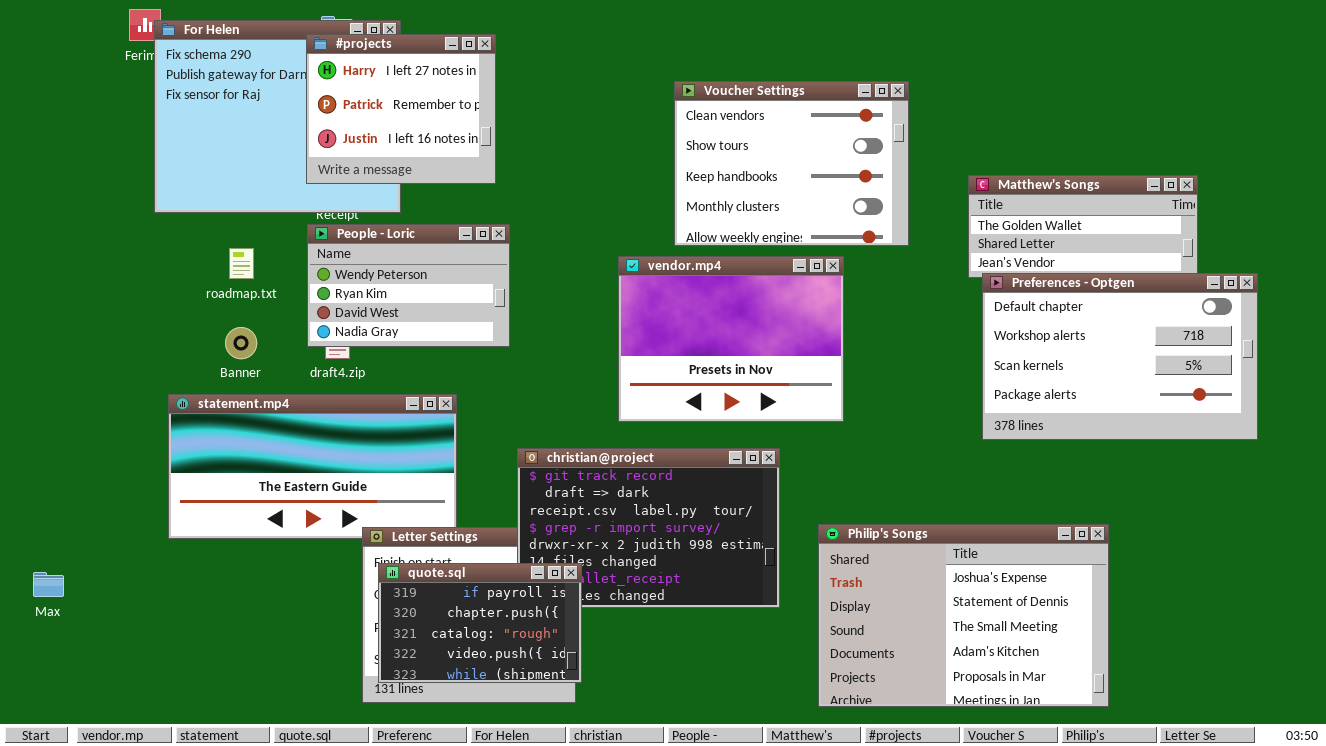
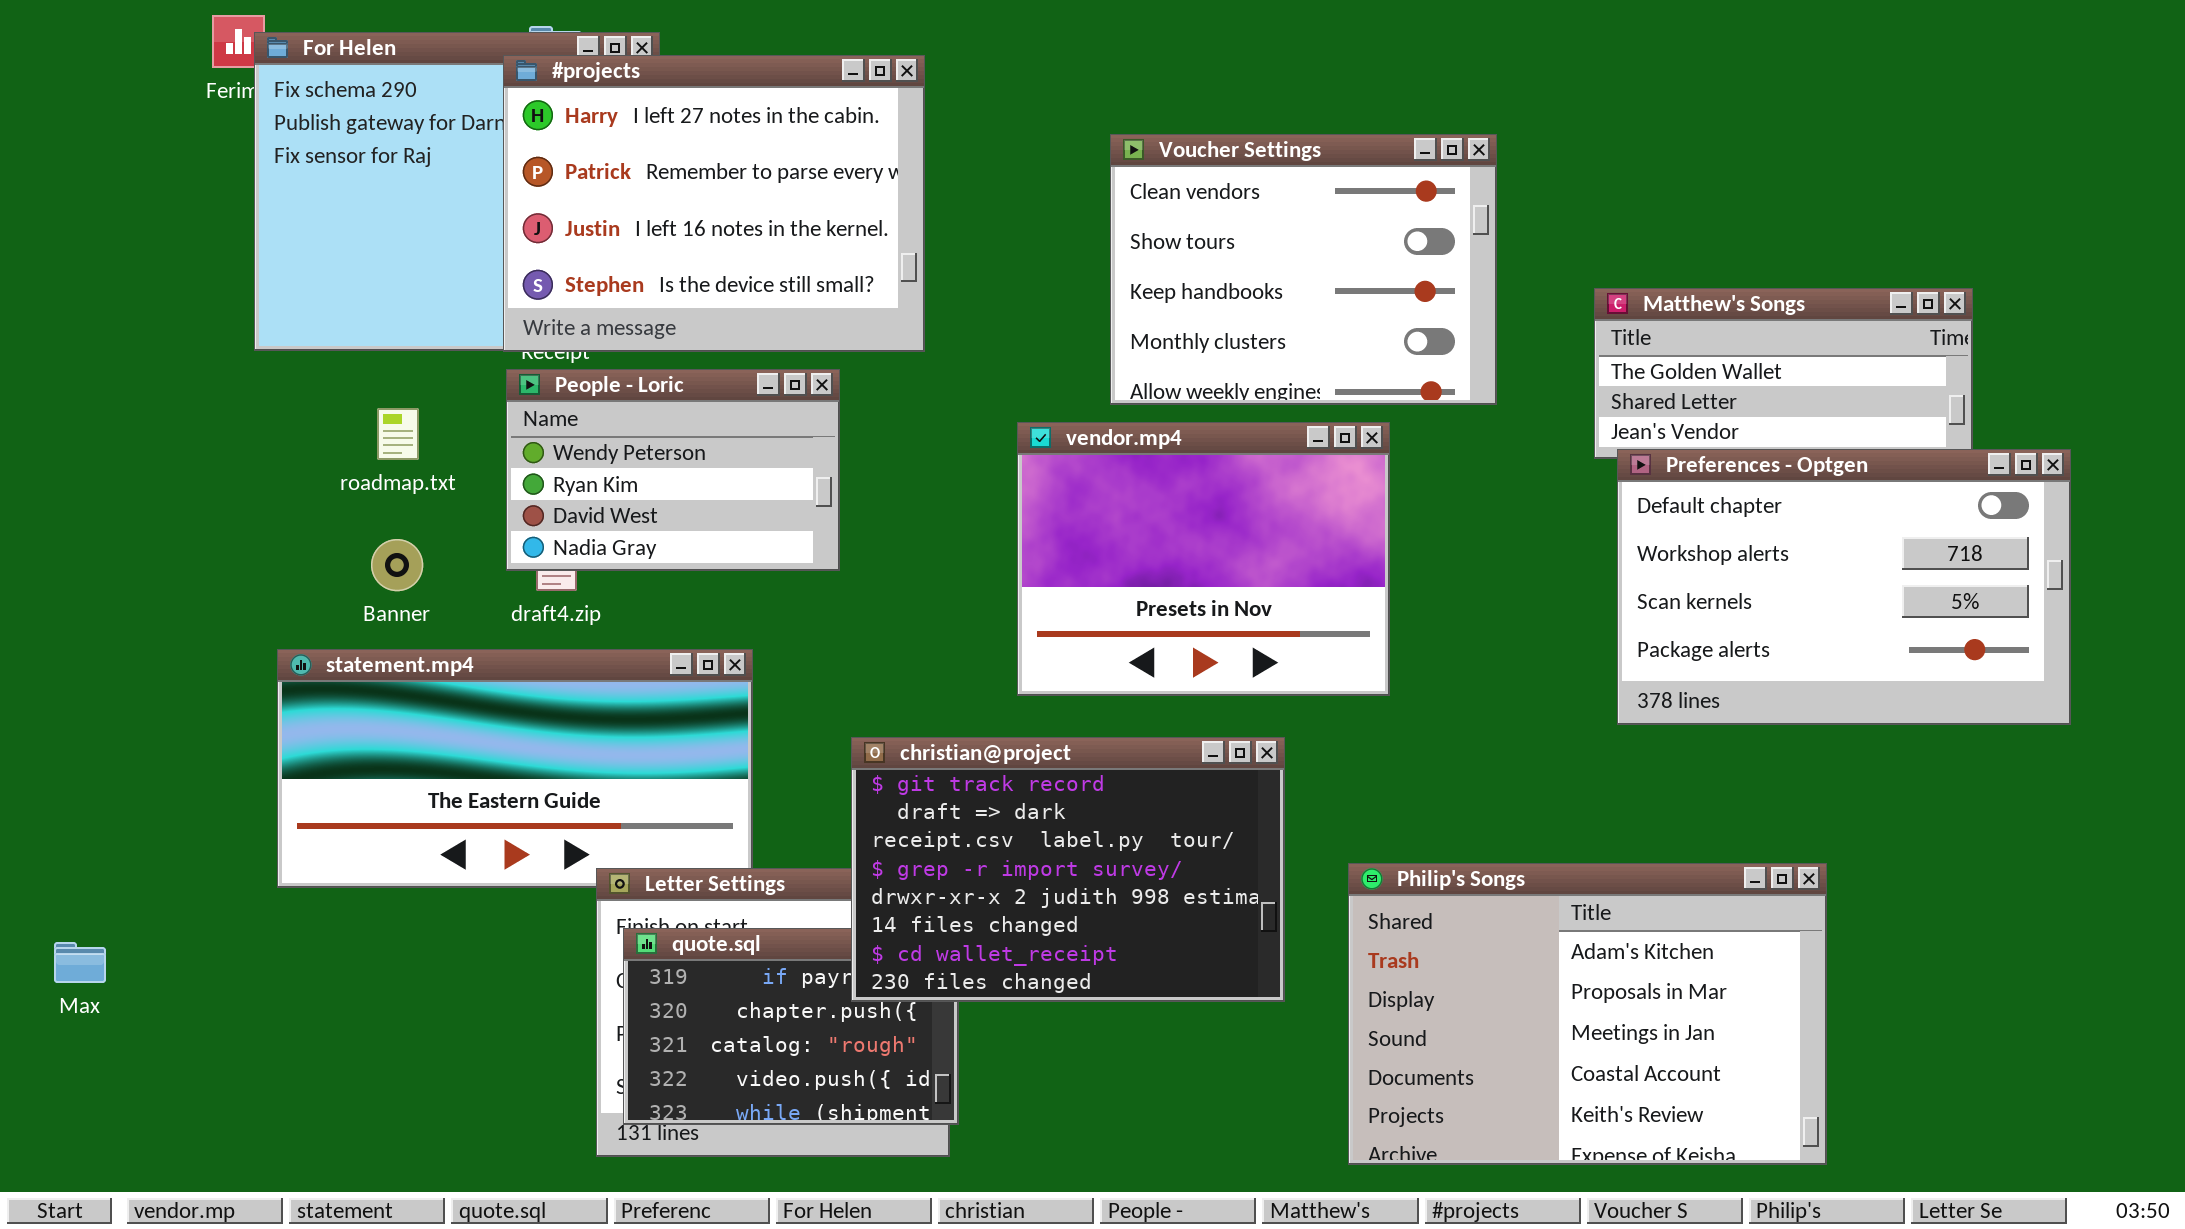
#projects: [306,34,496,184] -> [503,55,925,352], resized
christian@project: [517,448,780,608] -> [851,737,1285,1002], raised
Philip's Songs: [818,524,1109,707] -> [1348,863,1827,1165], scrolled down 3 rows

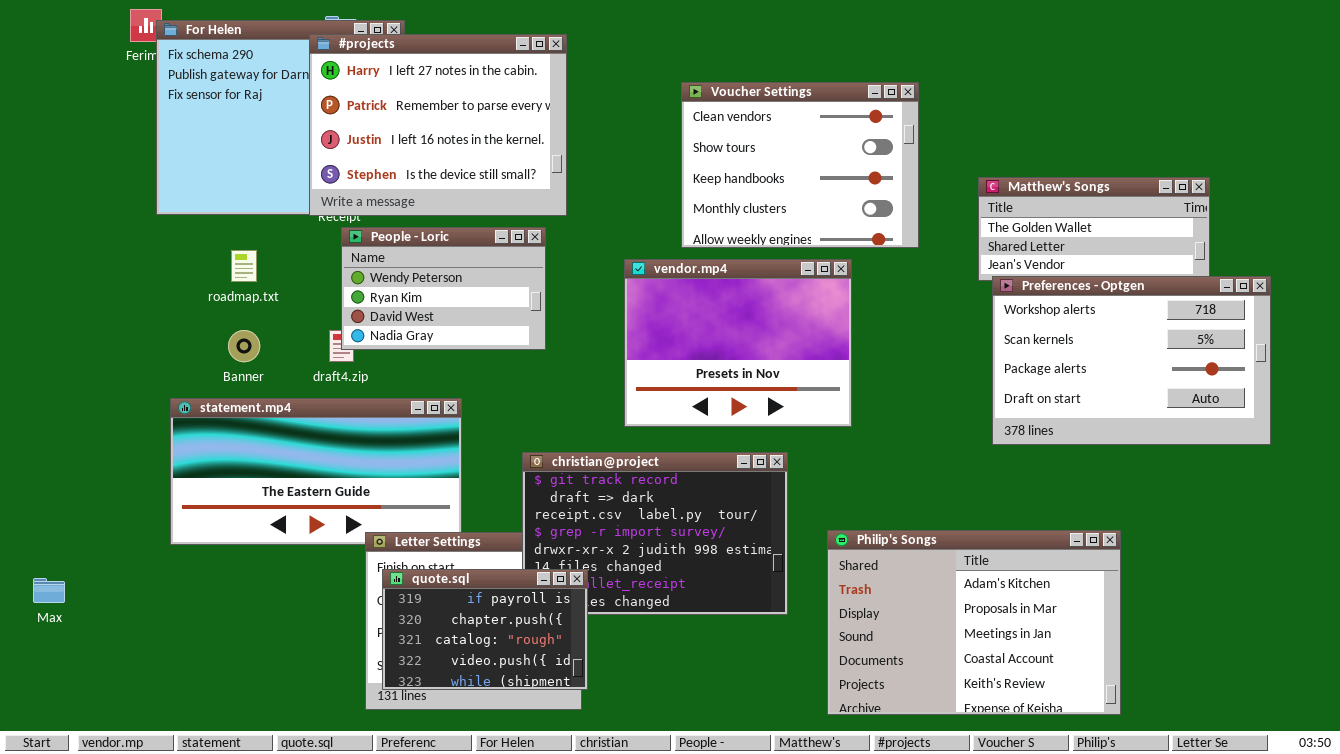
People - Loric: [506,369,840,571] -> [341,227,546,350], moved
Preferences - Optgen: [1617,449,2071,725] -> [992,276,1271,445], scrolled down 1 row
quote.sql: [623,928,959,1125] -> [382,569,588,690], raised

